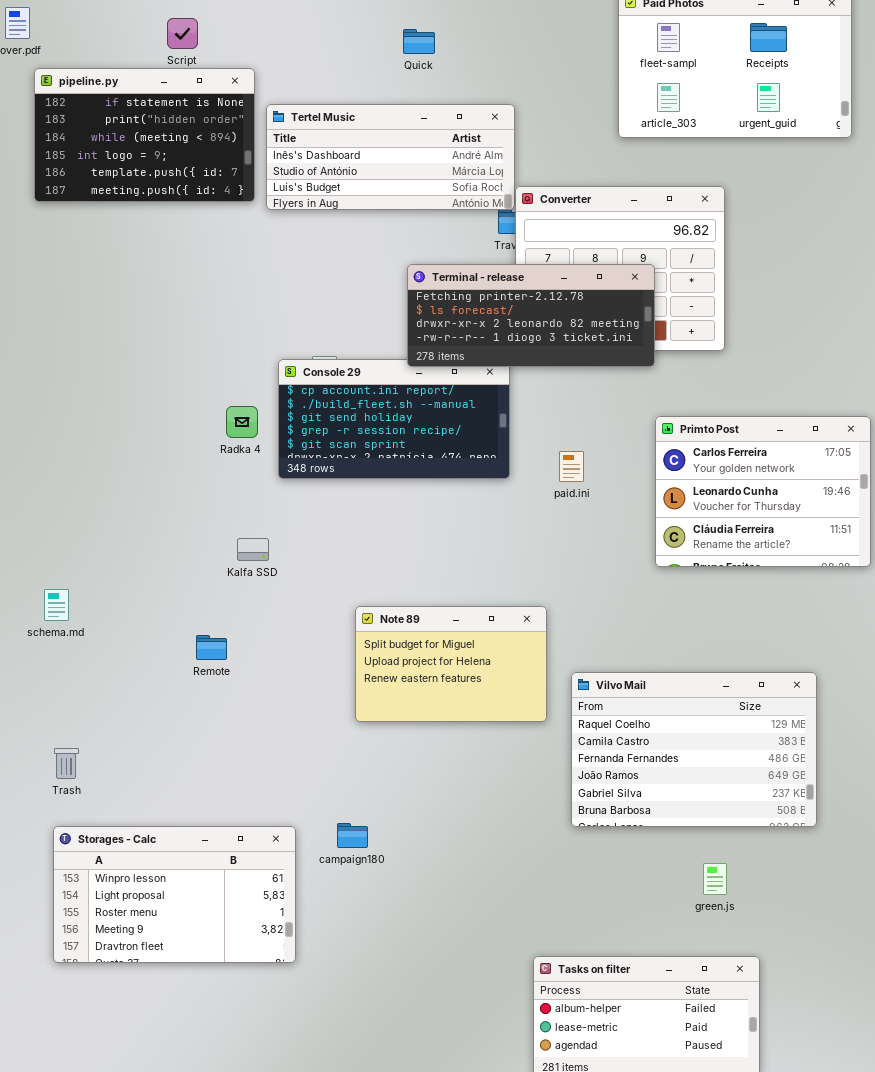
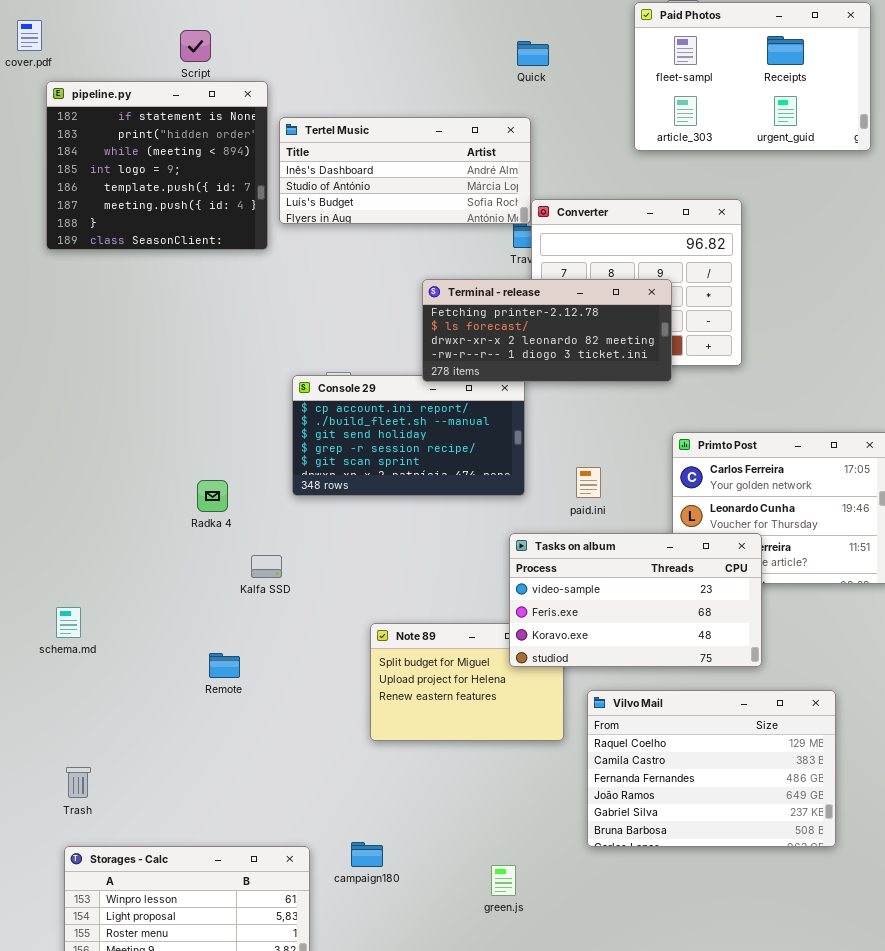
Quick: [403,29,435,54] -> [517,41,549,66], moved
pipeline.py: [34,68,255,202] -> [46,81,268,250], resized
Radka 4: [226,406,258,438] -> [197,480,228,512], moved
Tasks on album: none -> [509,533,762,667], opened
green.js: [703,863,727,895] -> [491,865,516,896], moved

